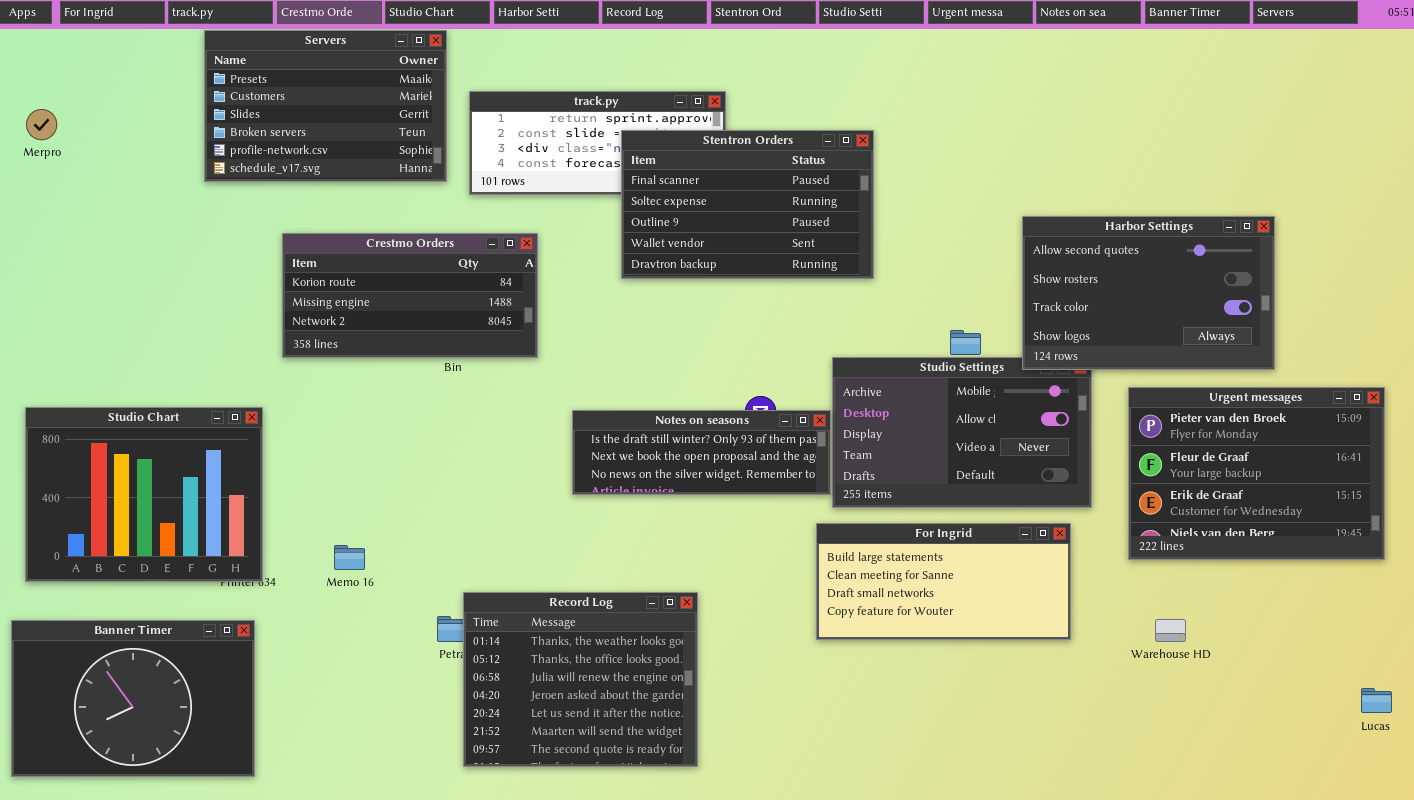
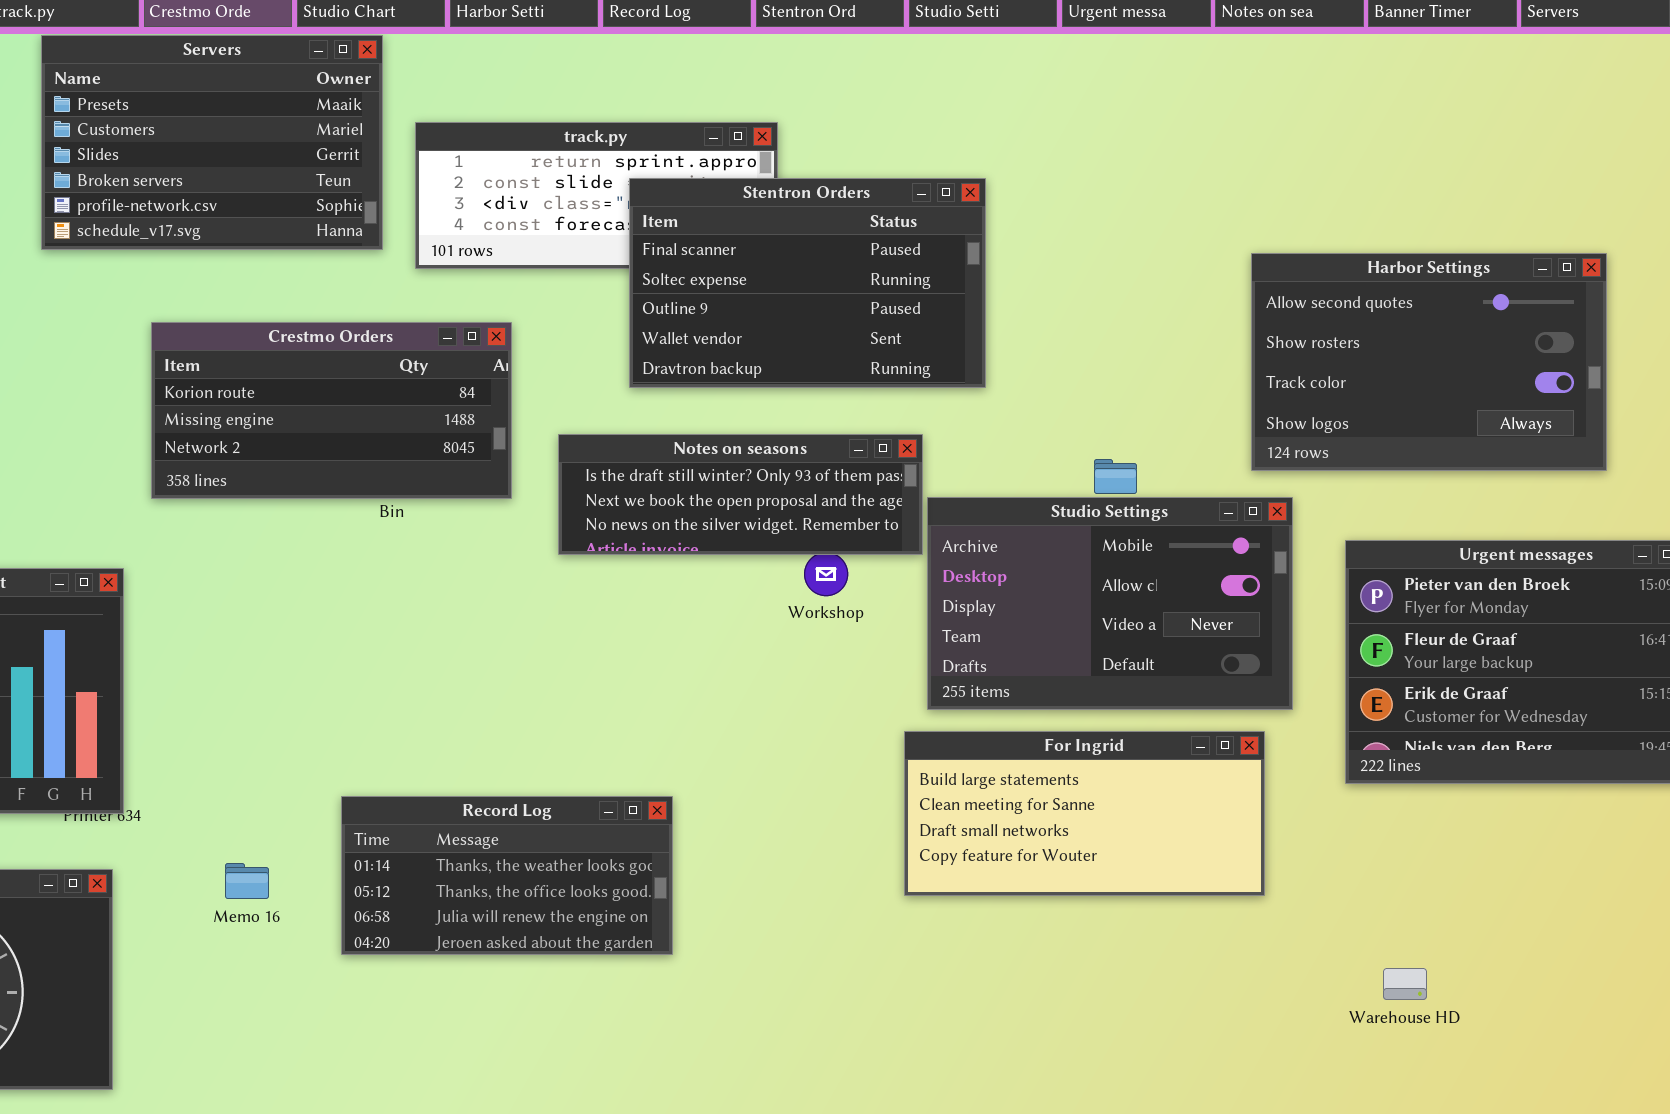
Harbor Settings: [1022,216,1275,370] -> [1251,253,1607,471], moved
Notes on seasons: [572,410,831,495] -> [558,434,923,555], moved
Memo 16: [334,545,365,570] -> [225,863,269,899], moved
Record Log: [463,592,698,767] -> [341,796,673,955], moved, resized
Warehouse HD: [1155,619,1186,642] -> [1383,968,1427,1000], moved

